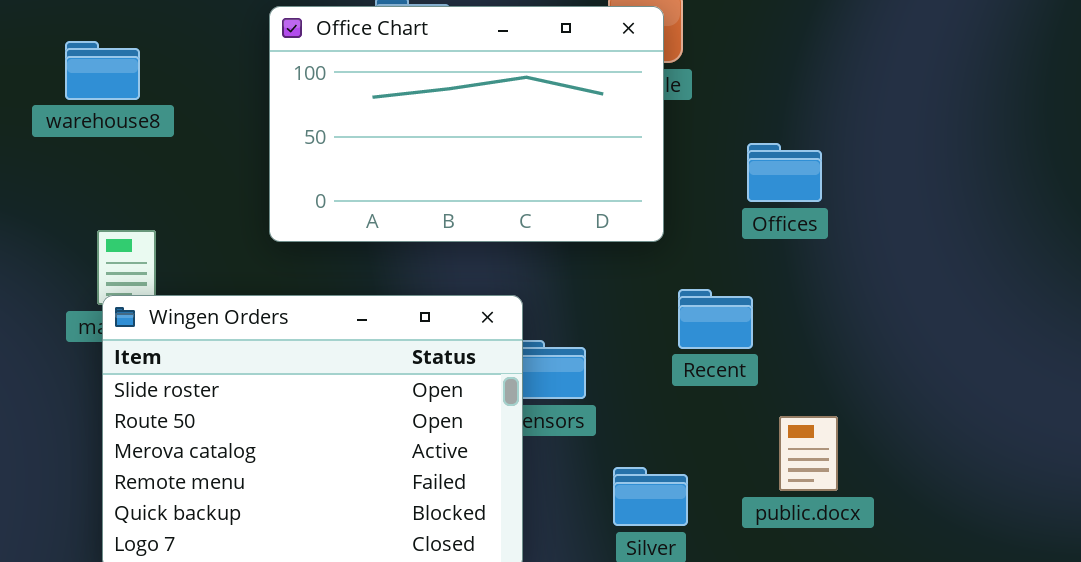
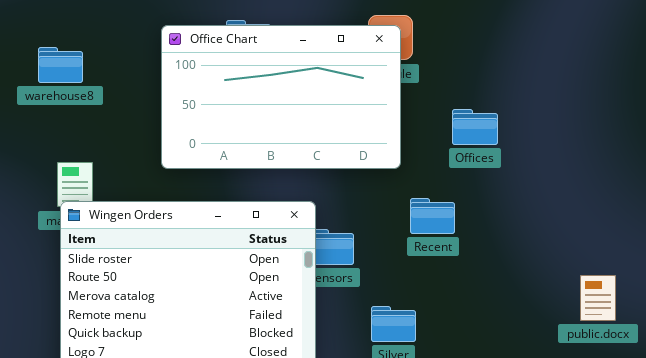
public.docx: [779,416,838,491] -> [580,275,616,321], moved

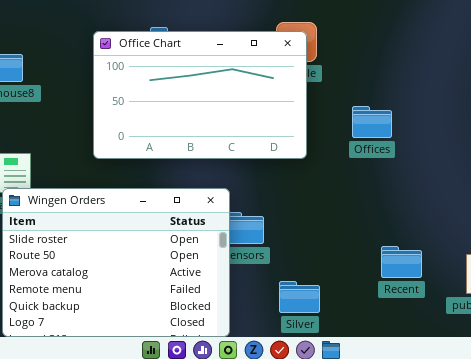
Recent: [410,198,455,234] -> [381,246,422,278], moved

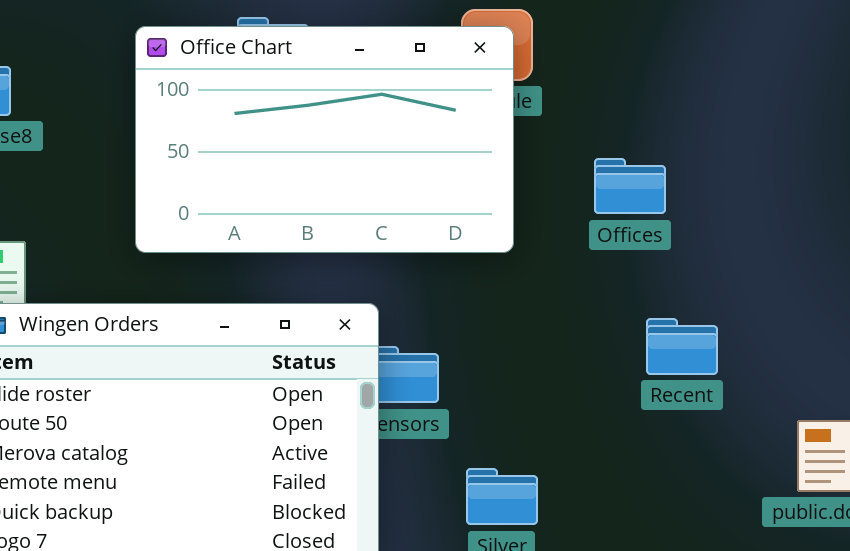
Recent: [381,246,422,278] -> [646,318,718,375], moved

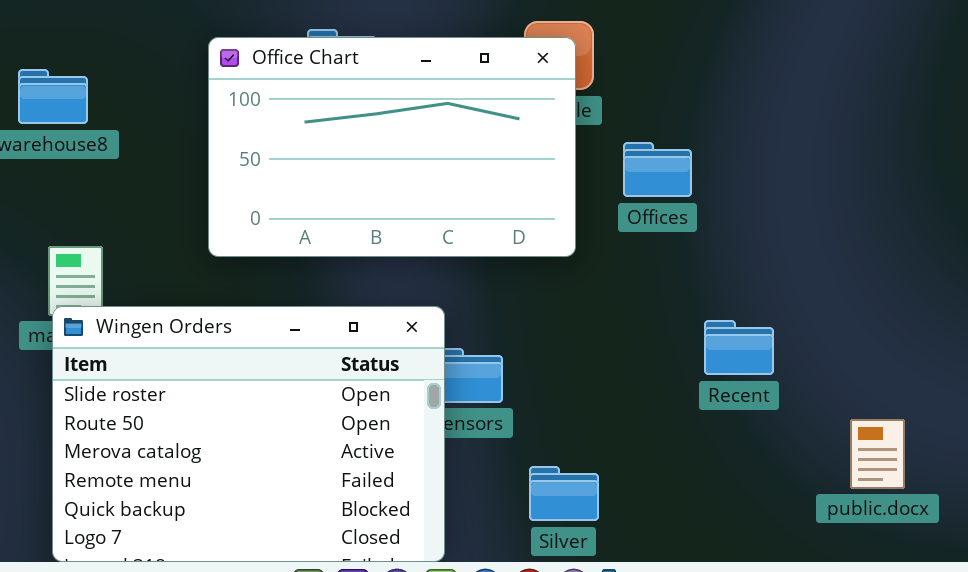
Offices: [594,158,666,214] -> [623,142,692,197], moved

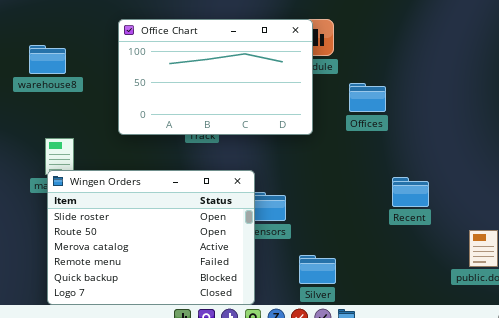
Office Chart: [208,37,576,257] -> [118,19,313,135], moved

